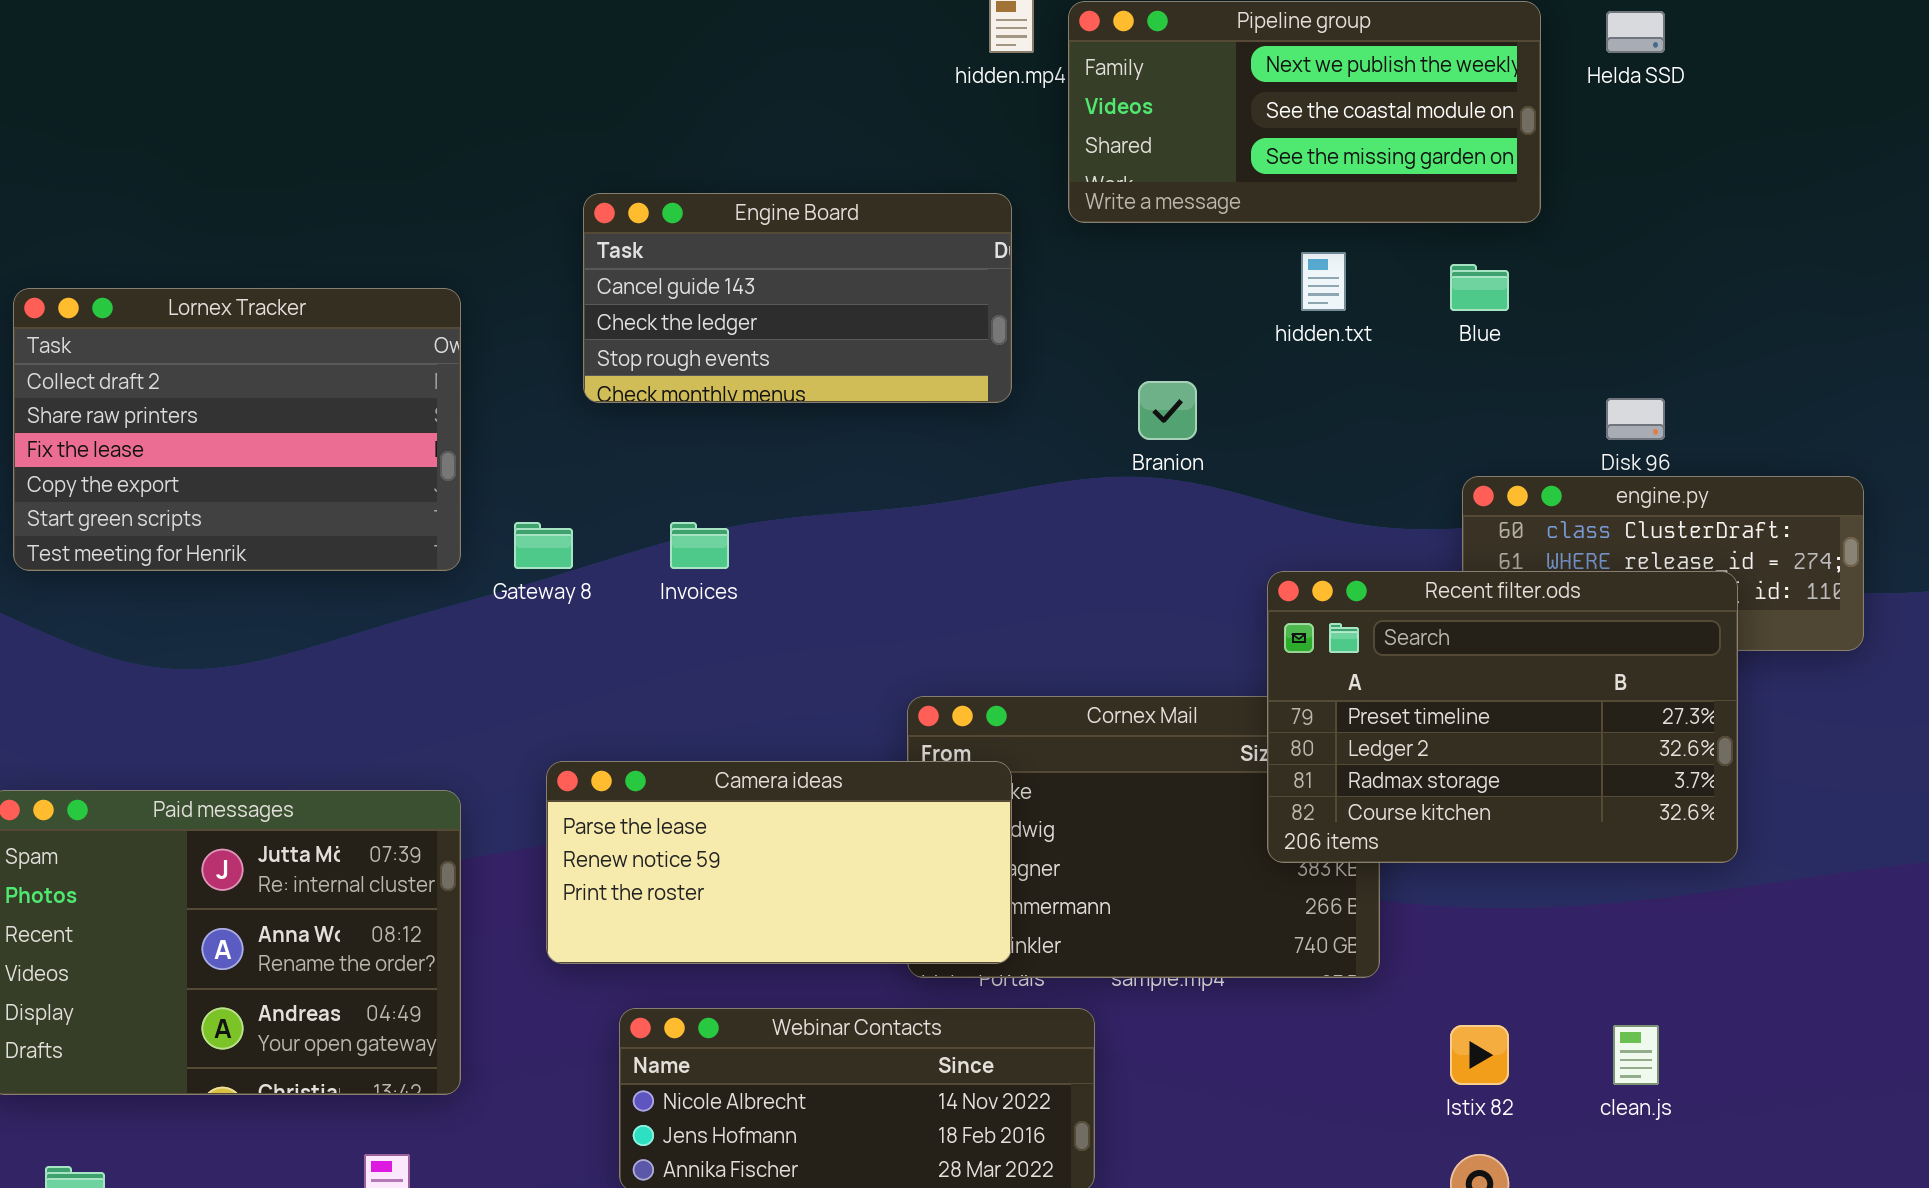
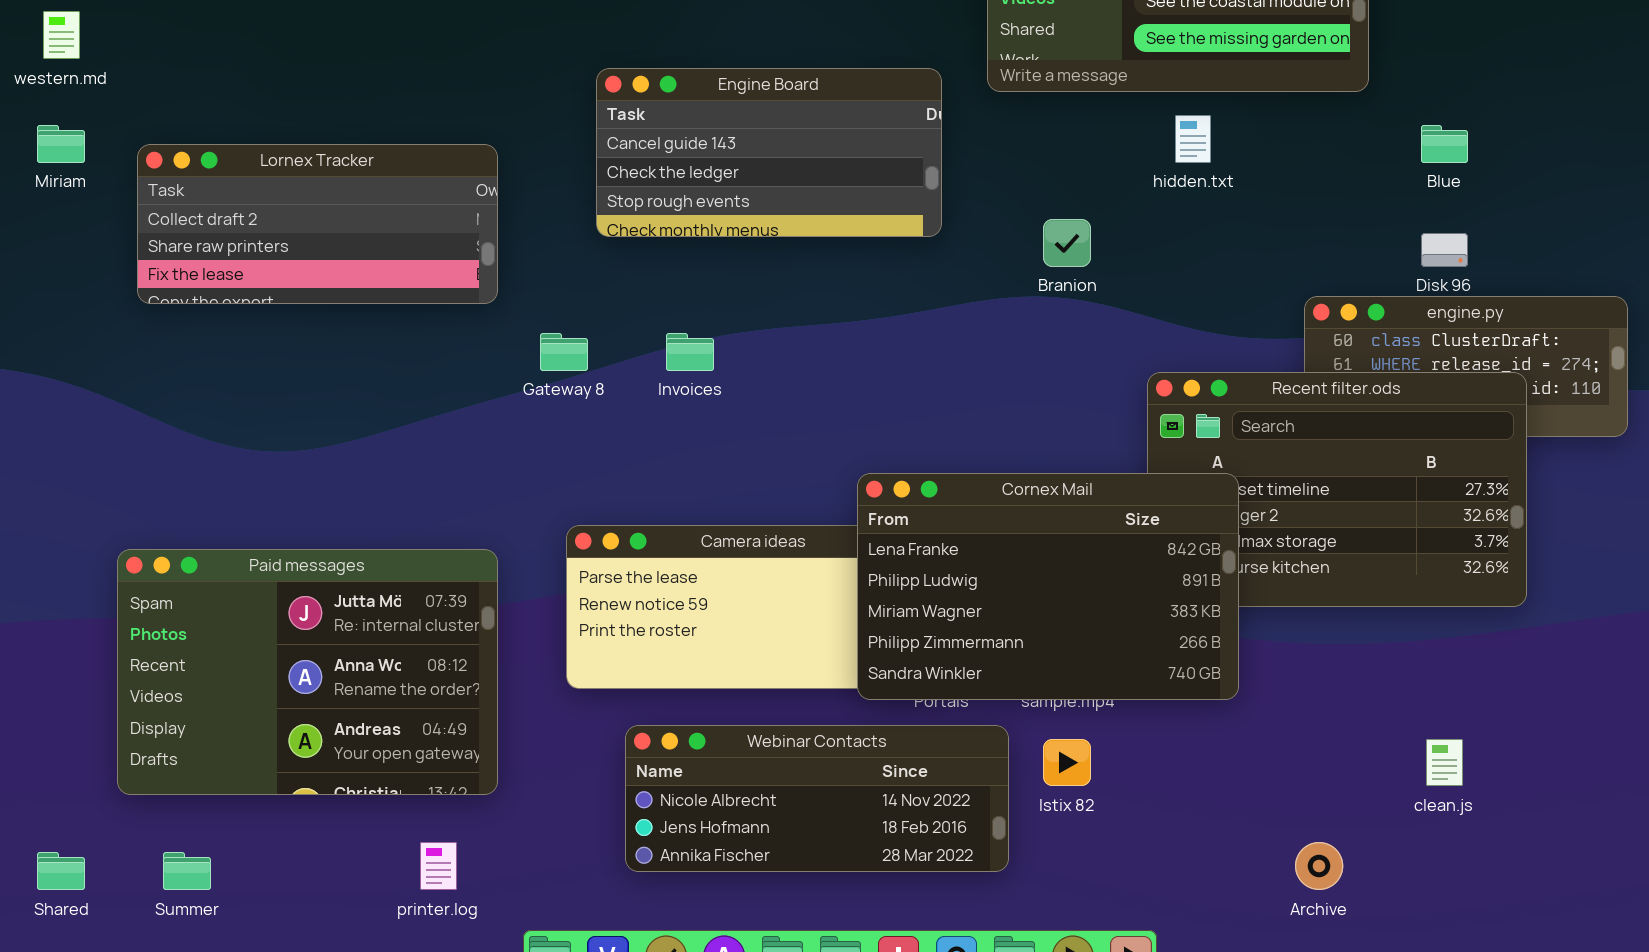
Blue: [1450,264,1509,311] -> [1421,125,1468,163], moved
Lornex Tracker: [13,288,461,571] -> [137,144,498,304], resized
Cornex Mail: [907,696,1380,978] -> [857,473,1239,700], raised
Istix 82: [1450,1025,1509,1085] -> [1043,739,1091,786], moved

